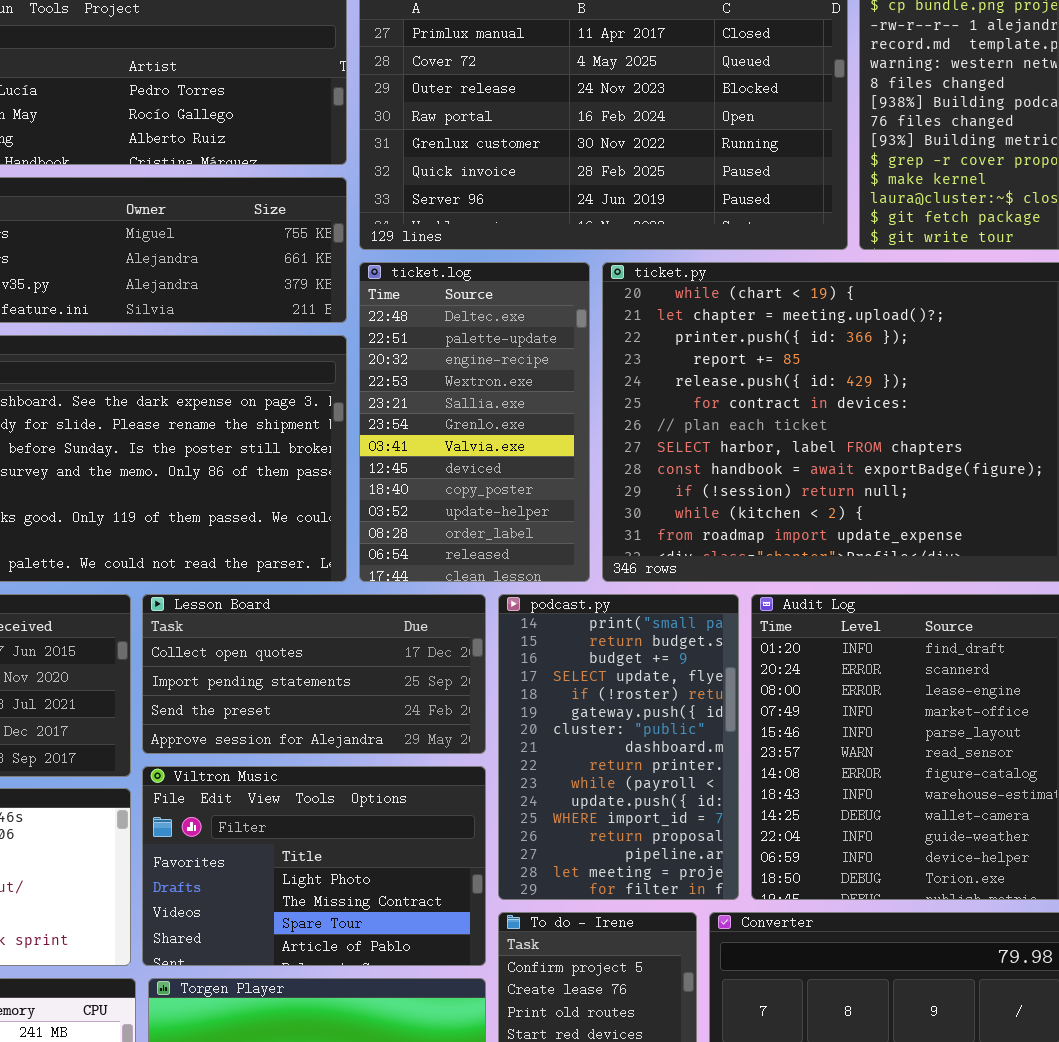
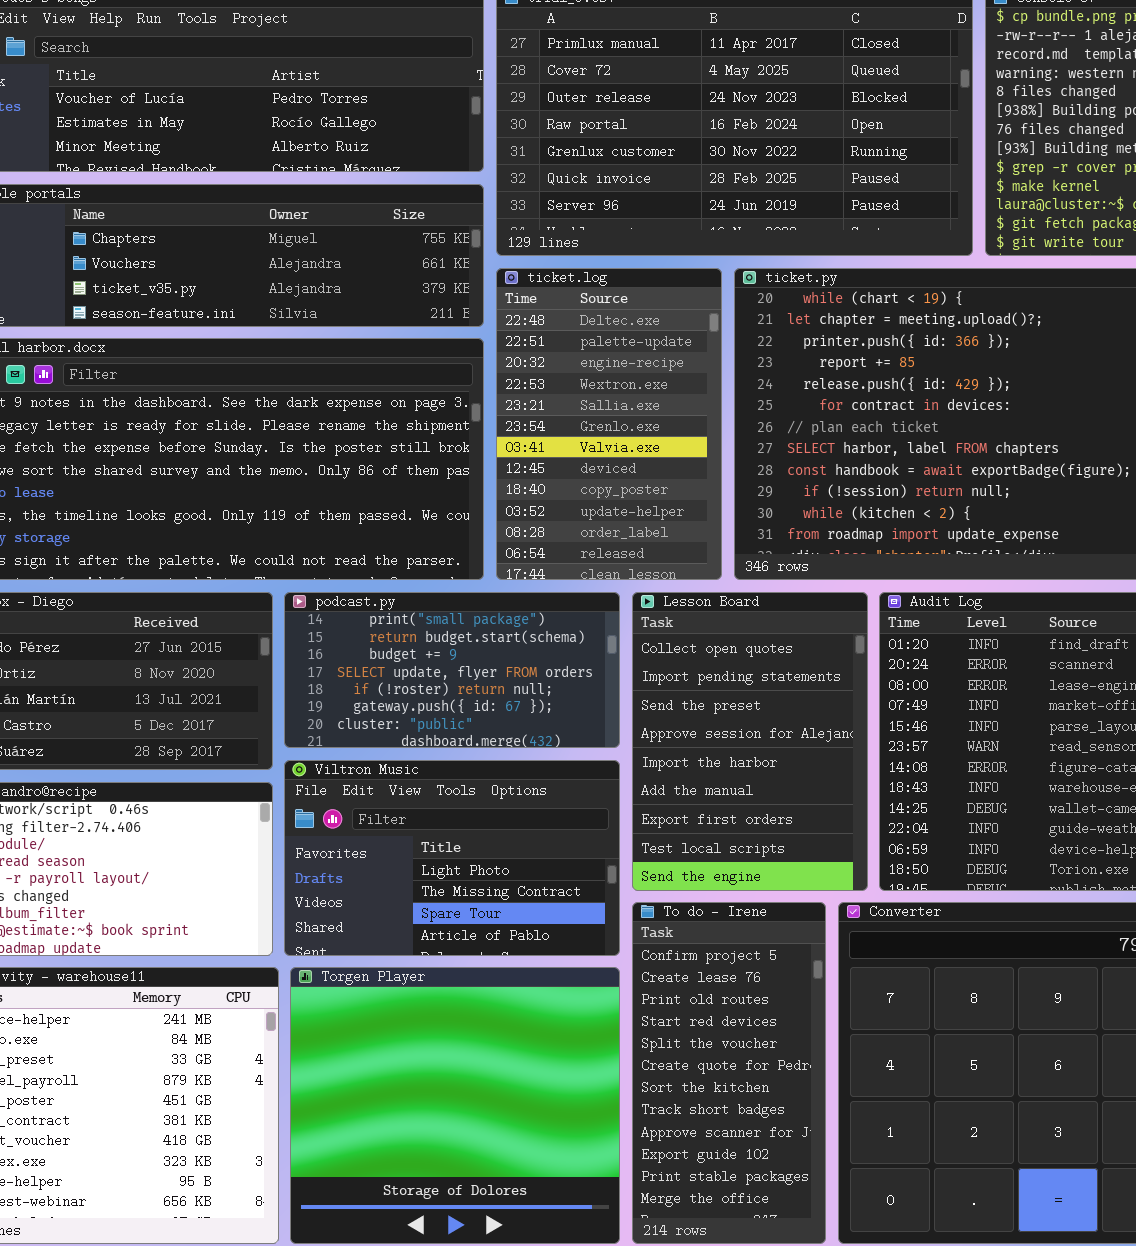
Lesson Board: [142,594,486,754] -> [632,592,868,891], moved, resized
podcast.py: [498,594,739,900] -> [284,592,620,748], moved, resized

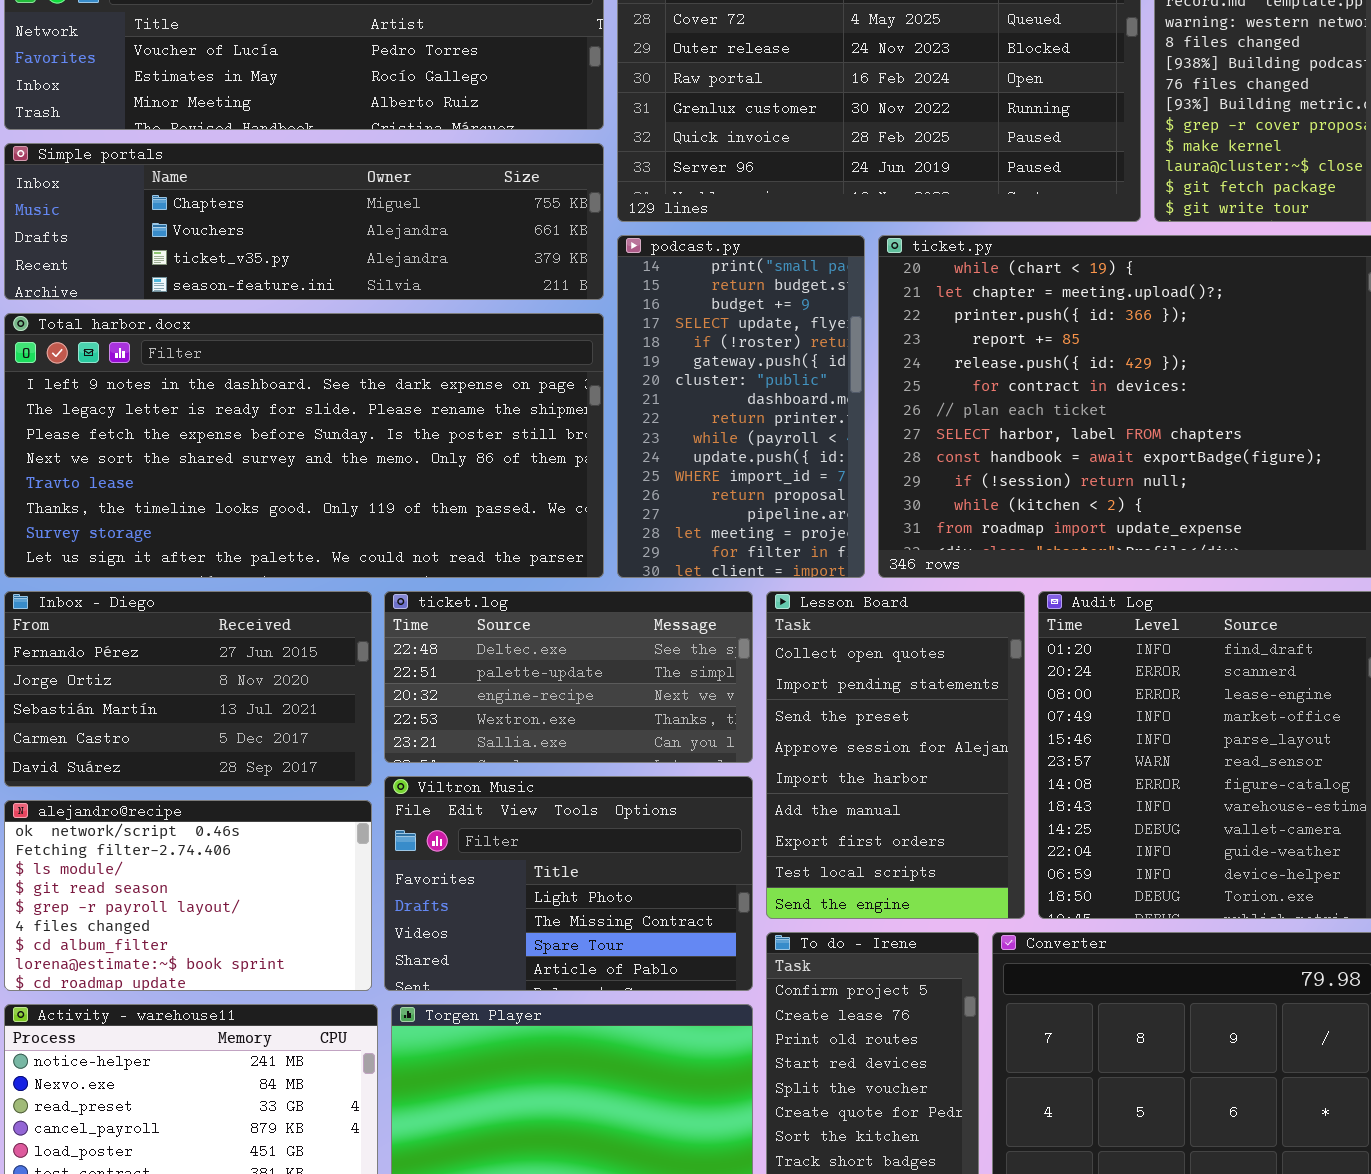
ticket.log: [496,268,722,580] -> [384,591,753,763], moved, resized
podcast.py: [284,592,620,748] -> [617,235,865,578], moved, resized

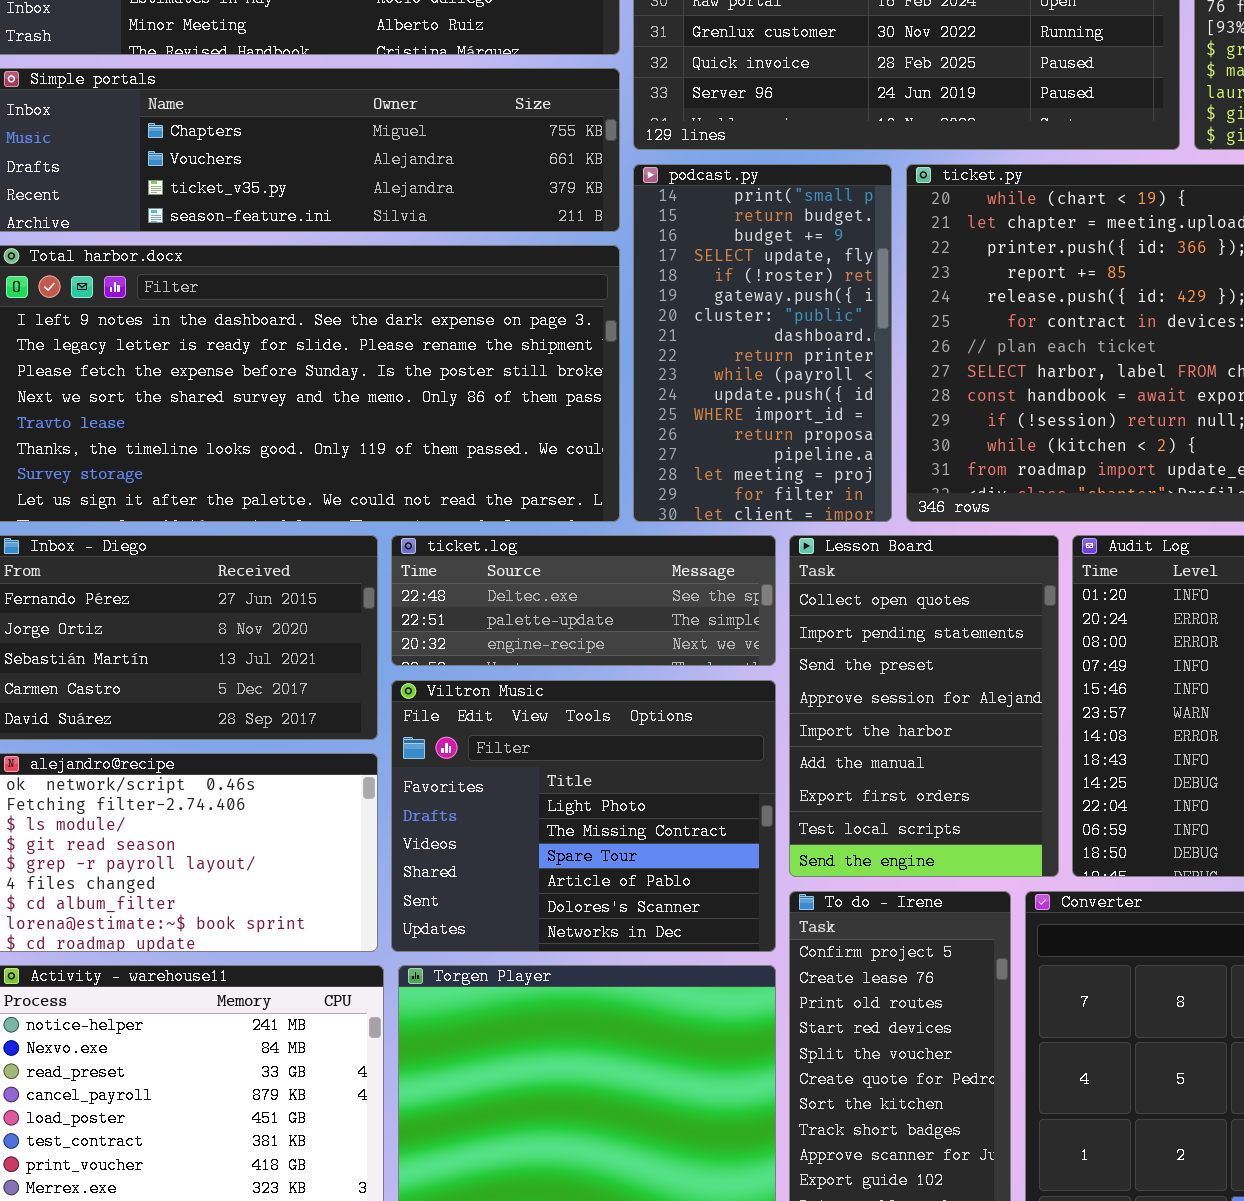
ticket.log: [384,591,753,763] -> [391,535,776,666], resized
Viltron Music: [384,776,753,991] -> [391,680,776,952], resized

